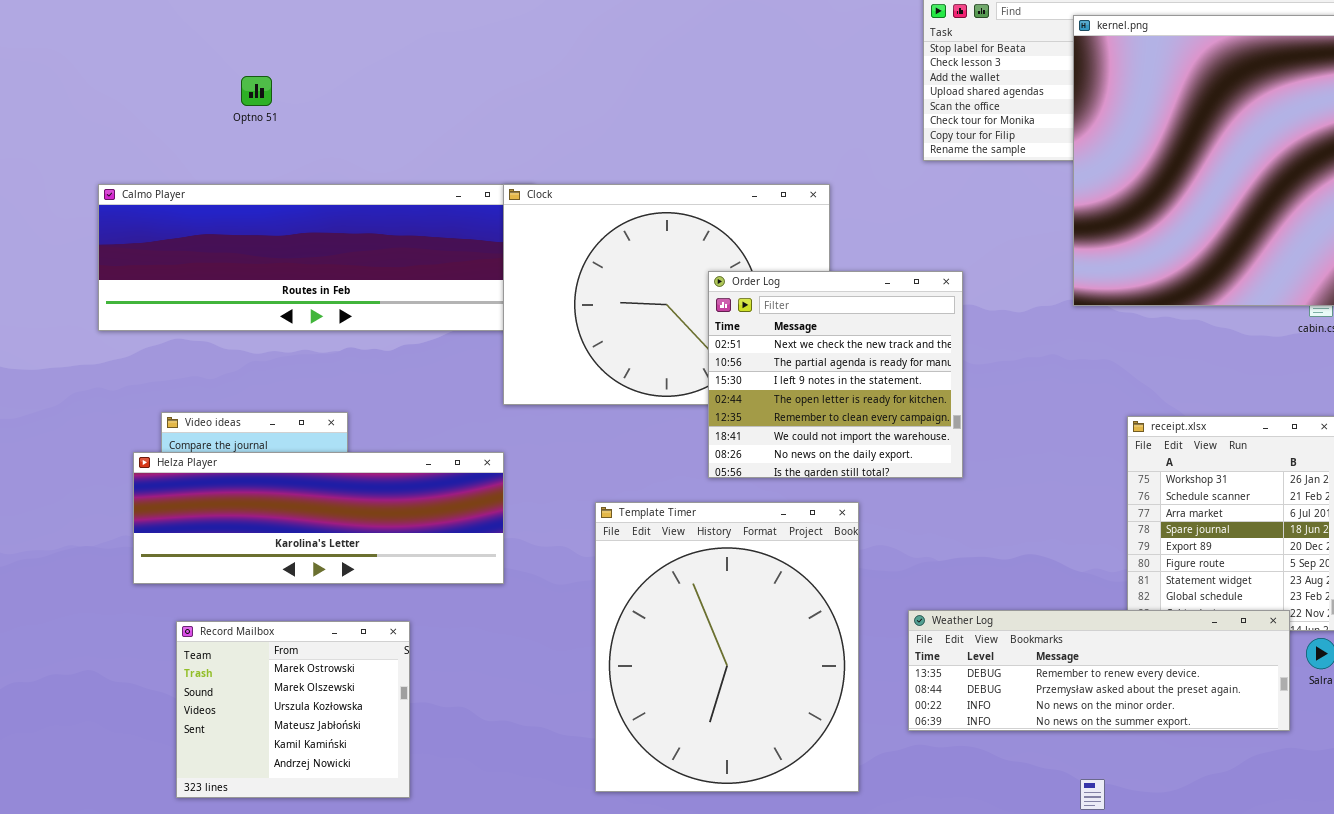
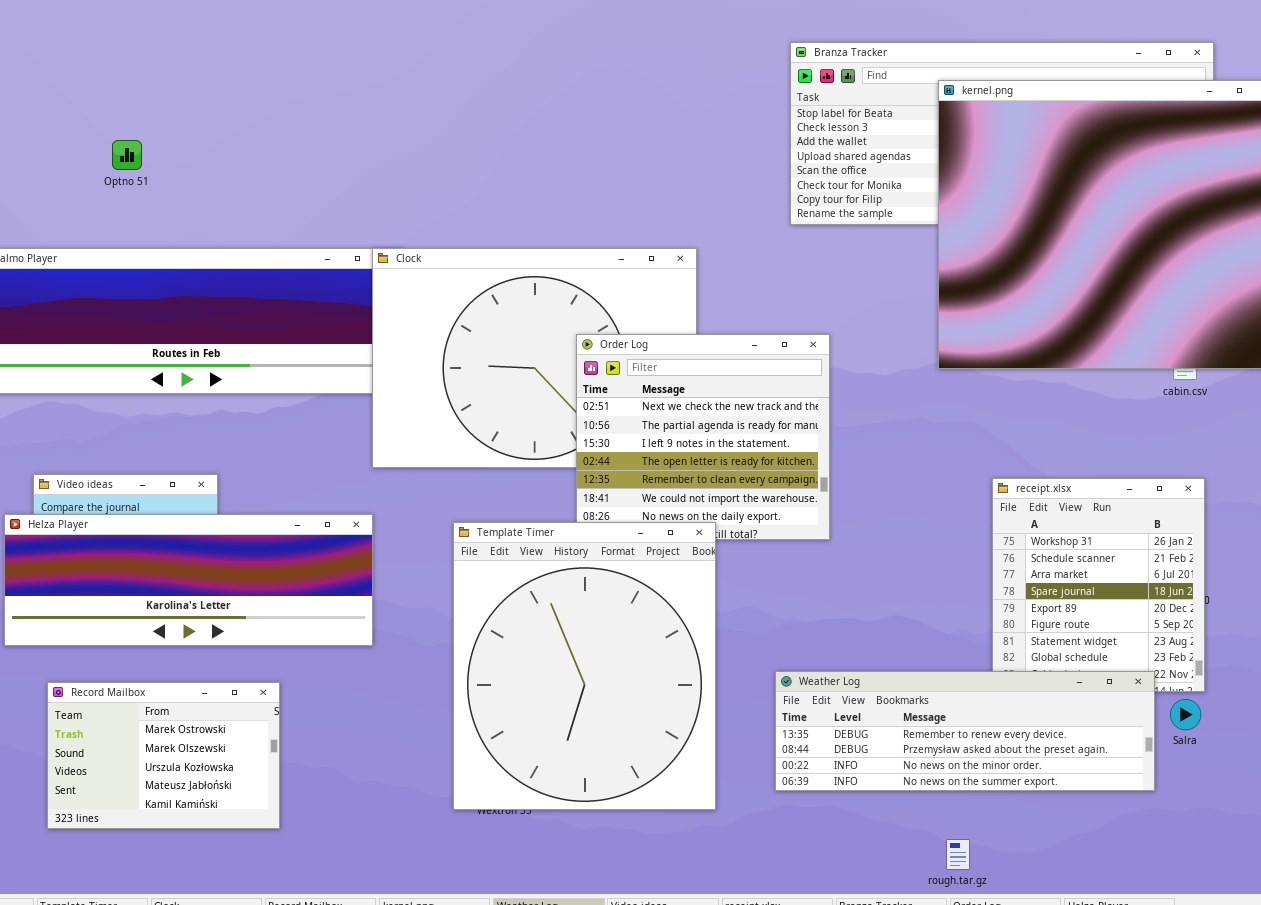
Template Timer: [595,502,859,792] -> [453,522,716,810], moved
Record Mailbox: [176,621,410,798] -> [47,682,280,829], resized

